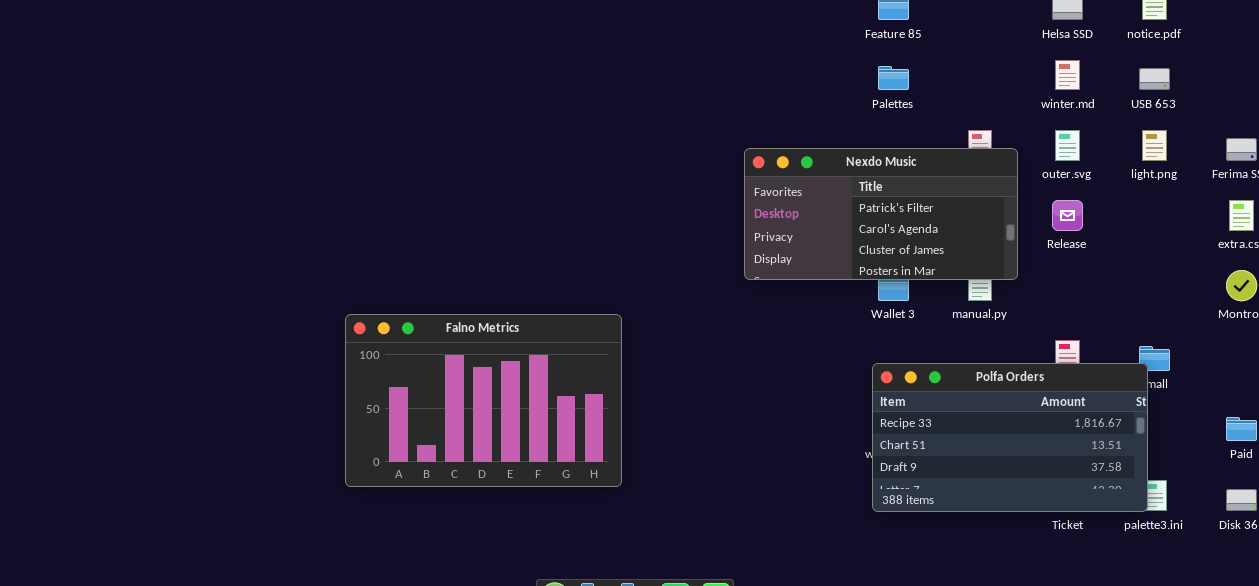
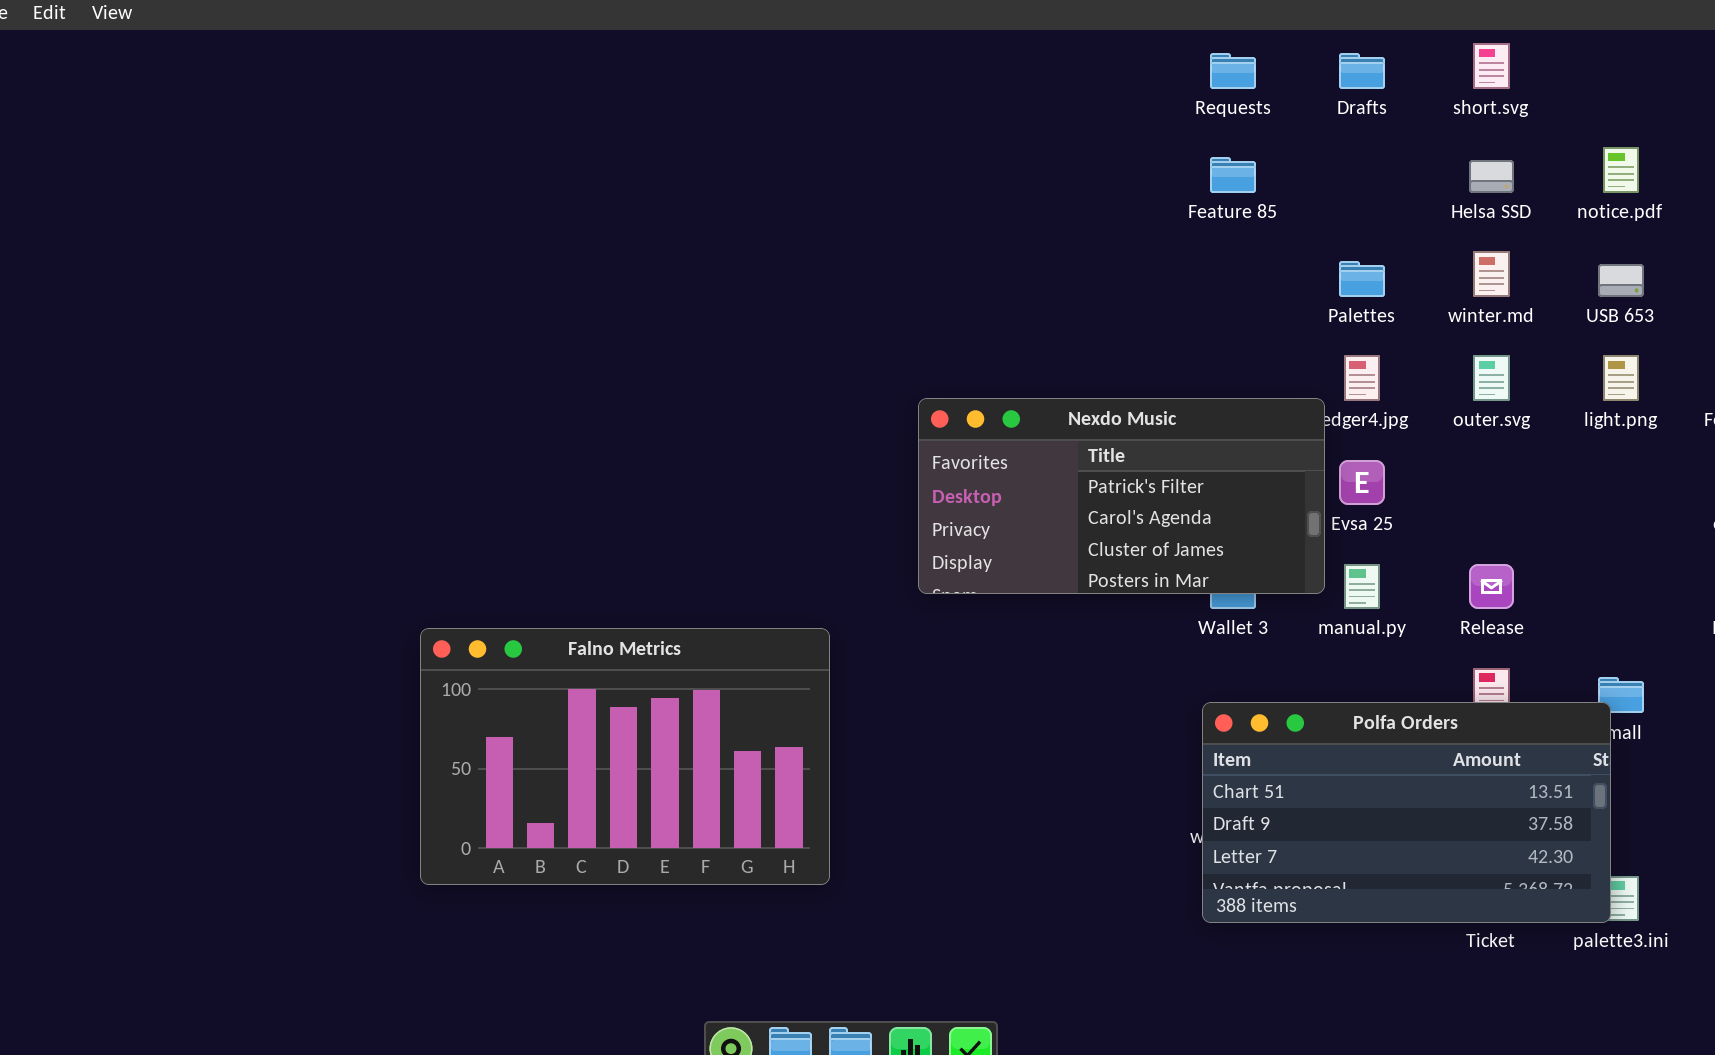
Palettes: [878,66,909,90] -> [1339,261,1385,297], moved
Nexdo Music: [744,148,1018,280] -> [918,398,1325,594], moved
Release: [1052,200,1083,231] -> [1469,564,1514,609], moved
Polfa Orders: [872,363,1148,512] -> [1202,702,1611,923], scrolled down 1 row

